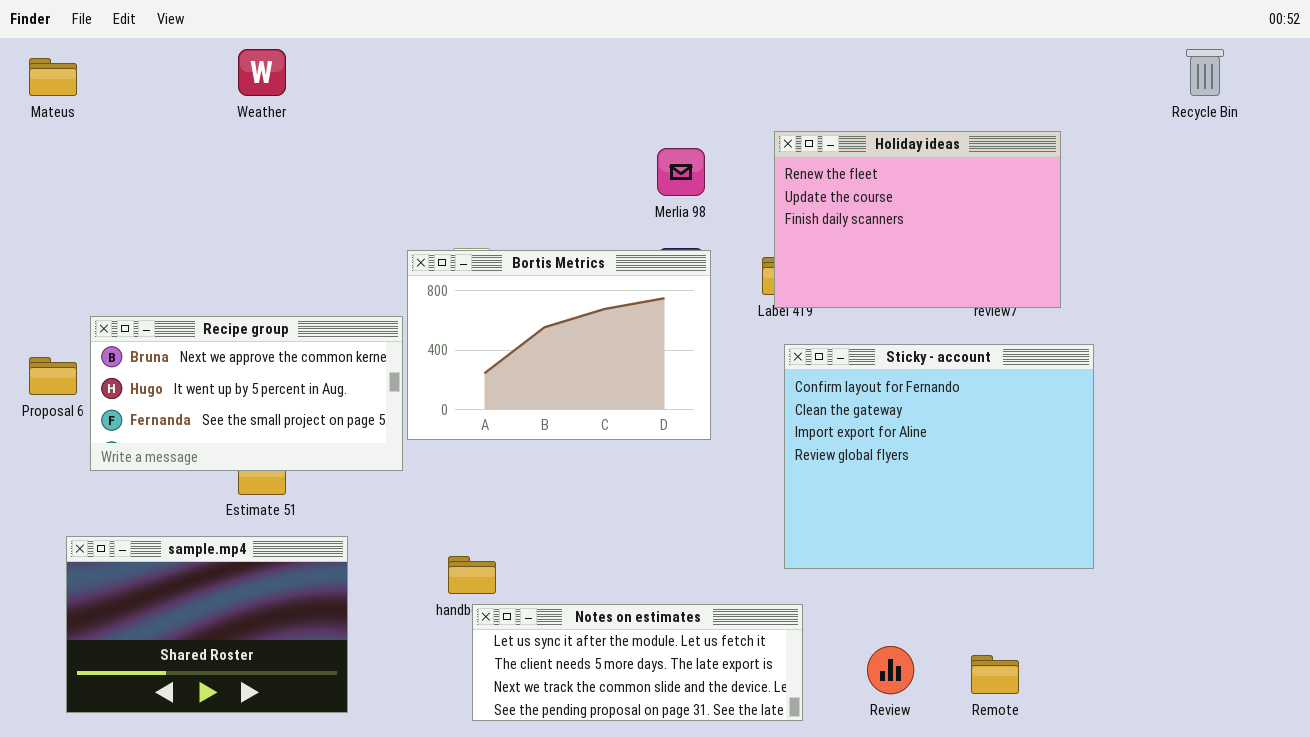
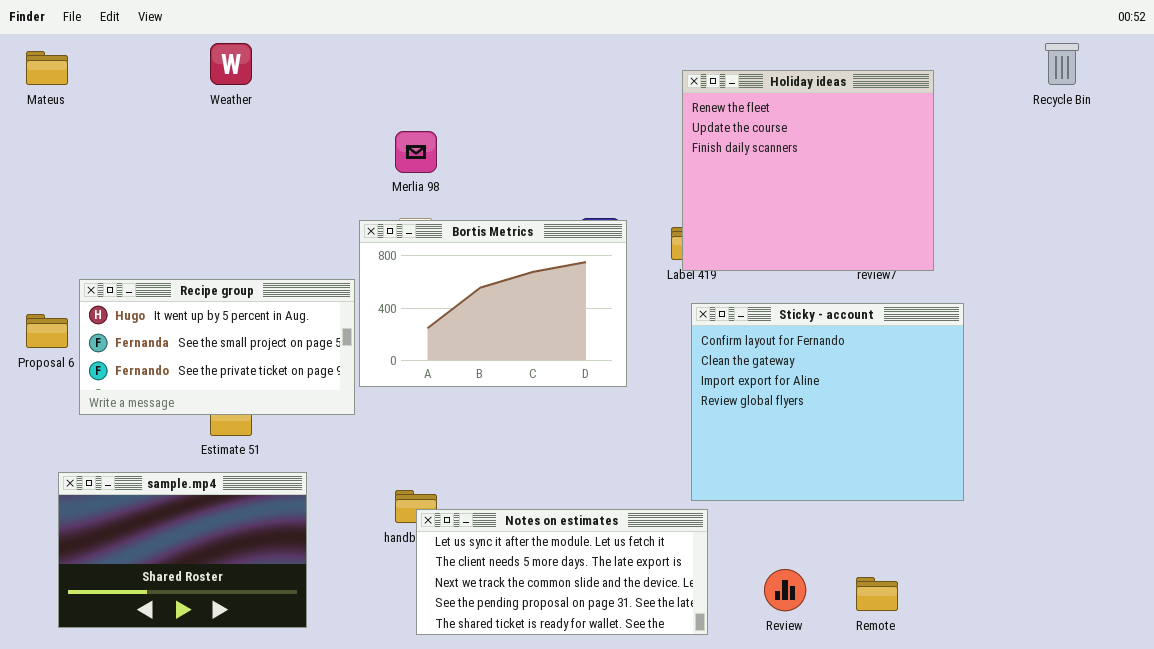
Holiday ideas: [774,131,1061,308] -> [682,70,934,271], resized
Merlia 98: [657,148,705,196] -> [395,131,437,173], moved
Recipe group: [90,316,403,471] -> [79,279,355,415], scrolled down 1 row
Notes on estimates: [472,604,803,721] -> [416,509,708,635], resized

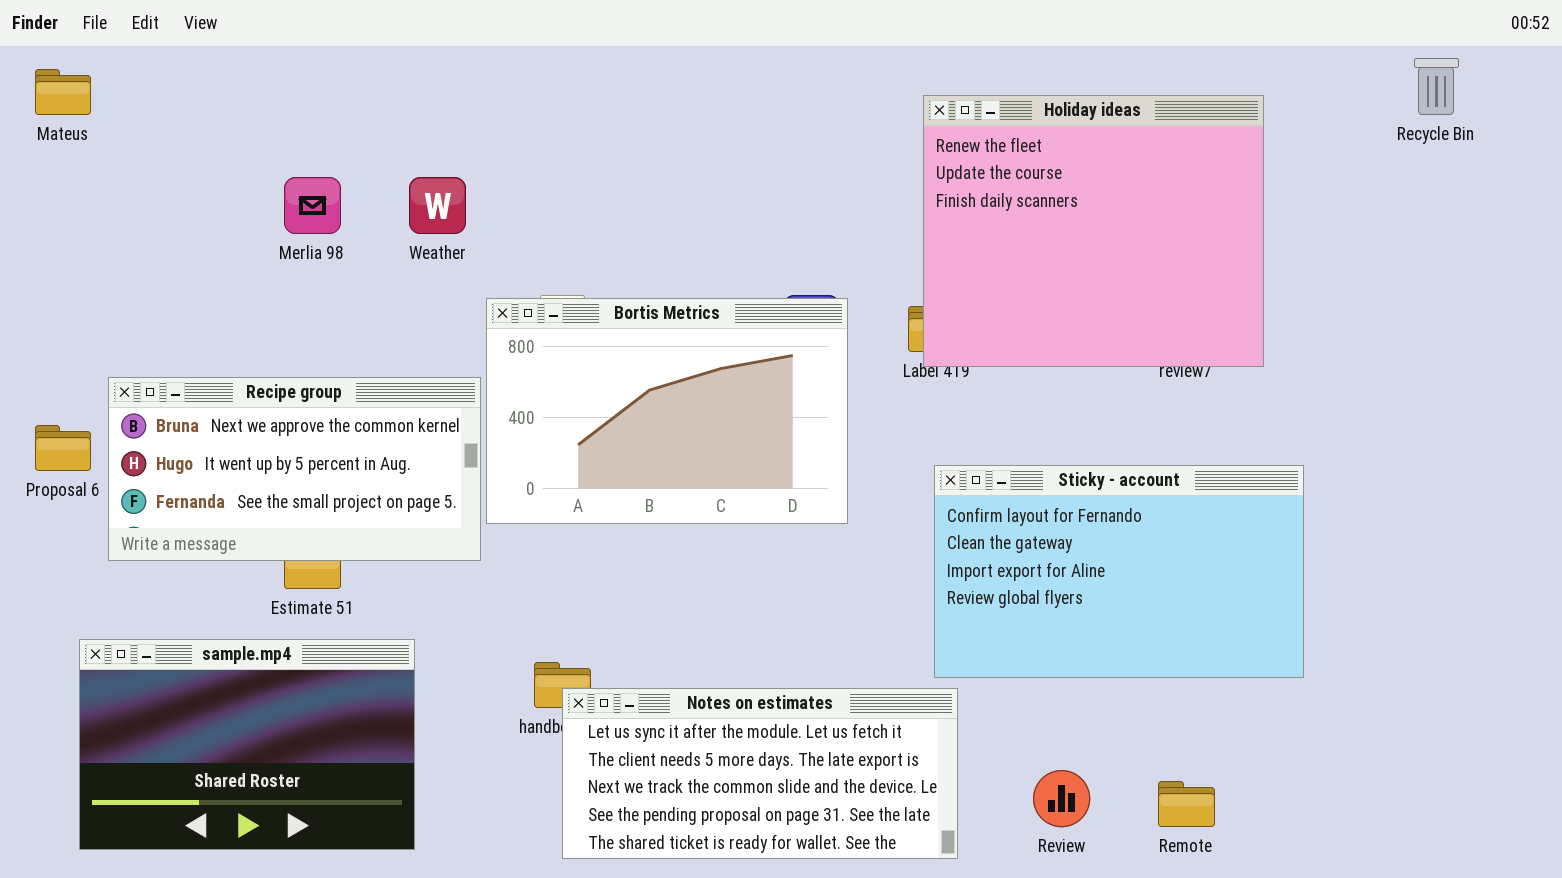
Weather: [210,43,252,85] -> [409,177,466,234], moved
Merlia 98: [395,131,437,173] -> [284,177,341,234], moved
Recipe group: [79,279,355,415] -> [108,377,481,561], scrolled up 1 row
Sticky - account: [691,303,964,501] -> [934,465,1304,678], resized

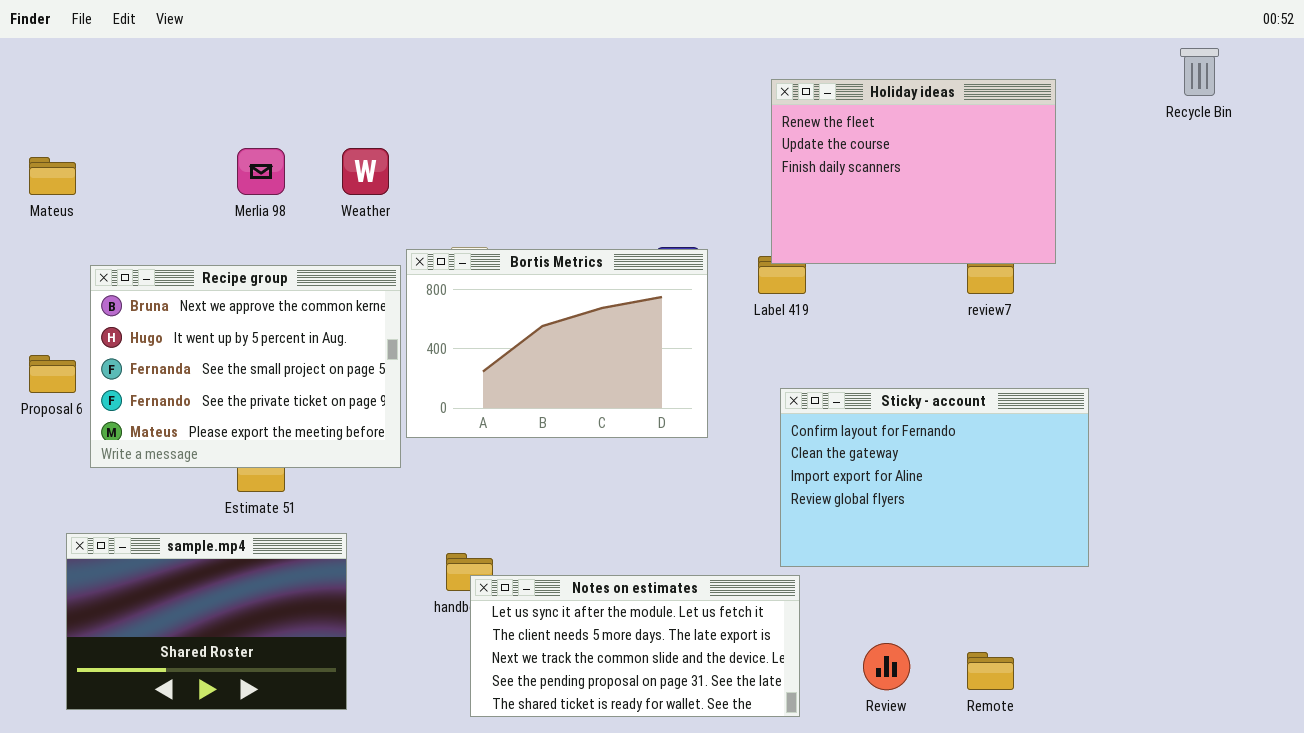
Mateus: [35,69,91,115] -> [29,157,76,195], moved
Holiday ideas: [923,95,1264,367] -> [771,79,1056,264], resized
Recipe group: [108,377,481,561] -> [90,265,401,468], resized

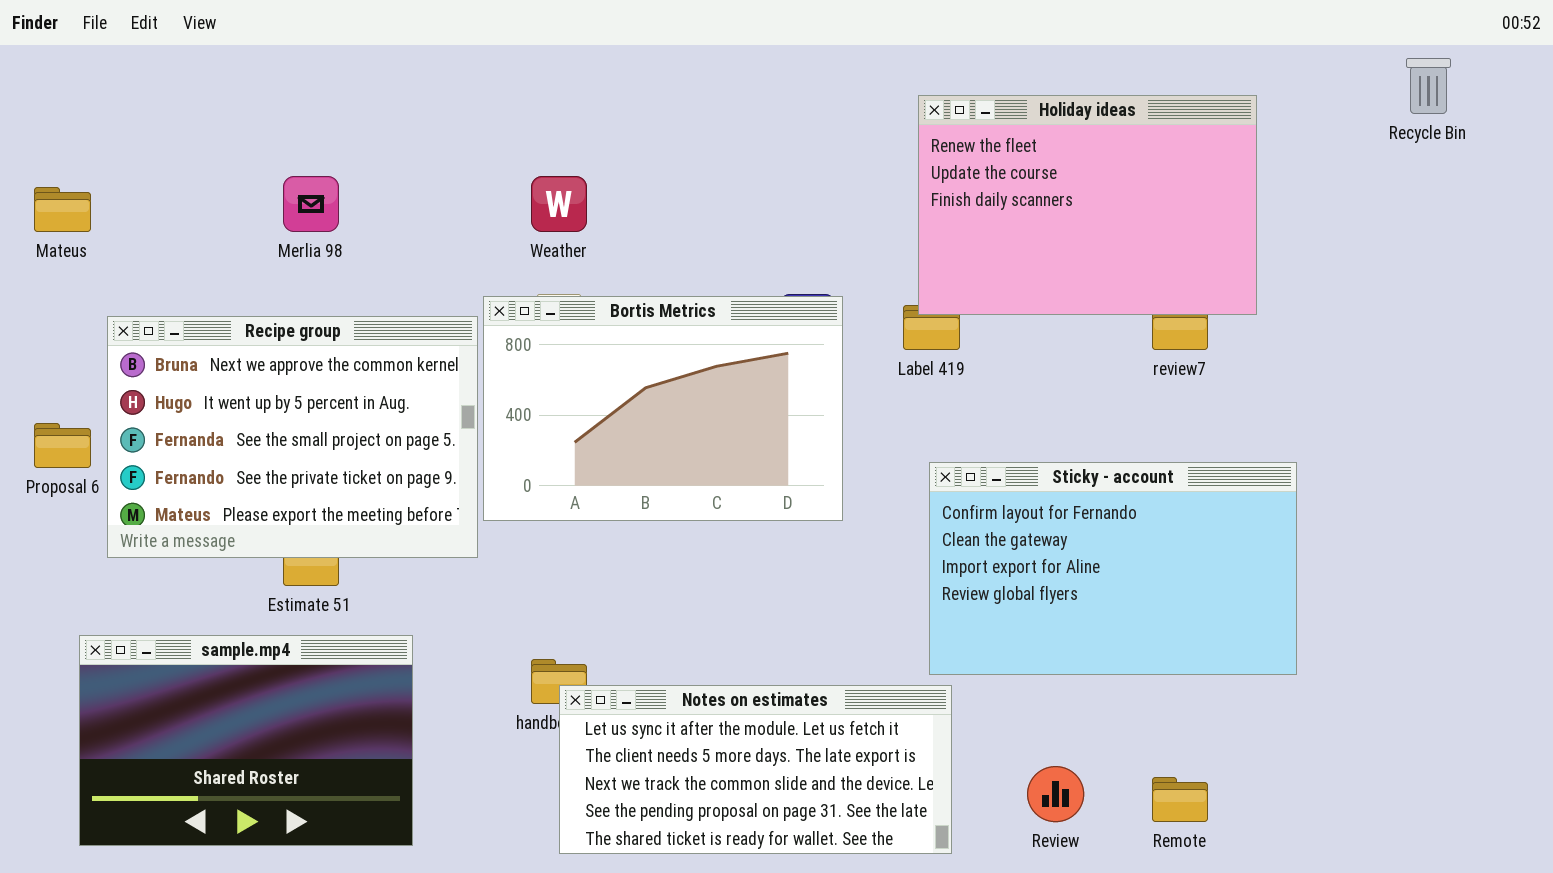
Weather: [342,148,389,195] -> [531,176,587,232], moved

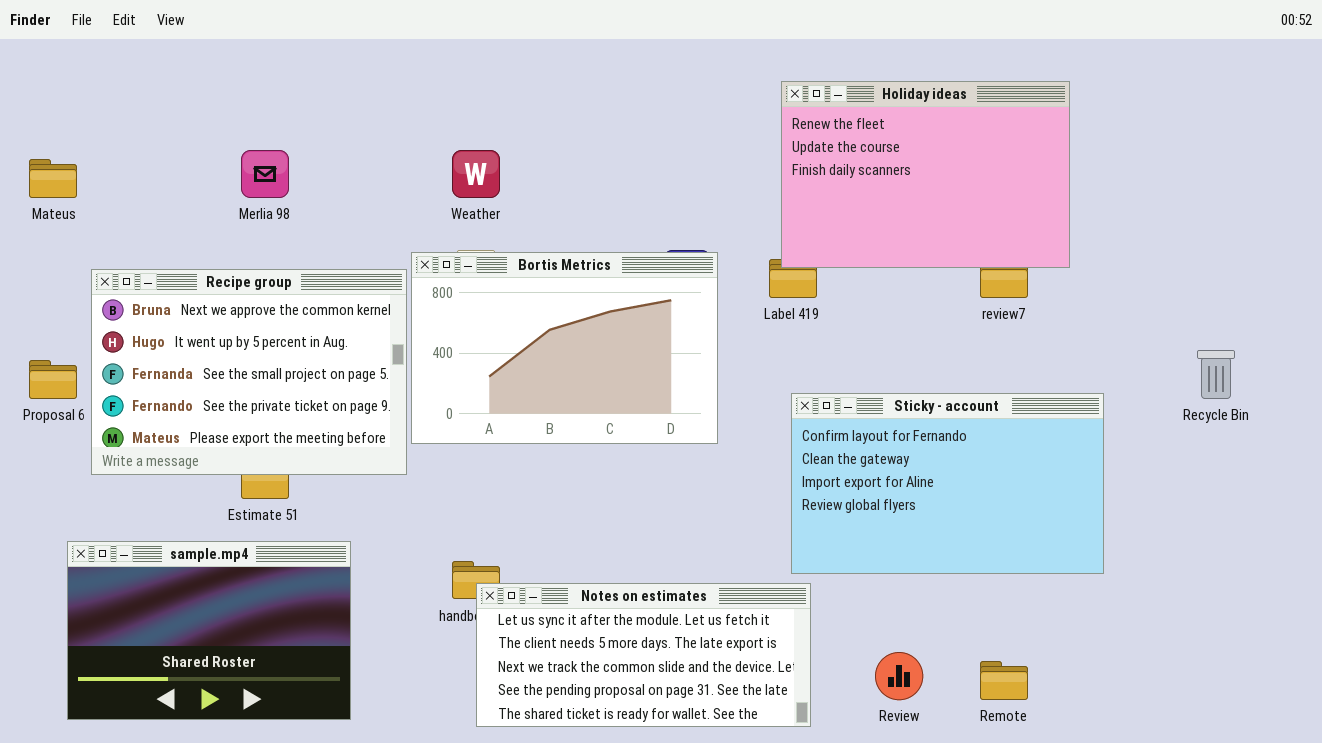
Recycle Bin: [1406,58,1451,114] -> [1197,350,1235,399], moved

